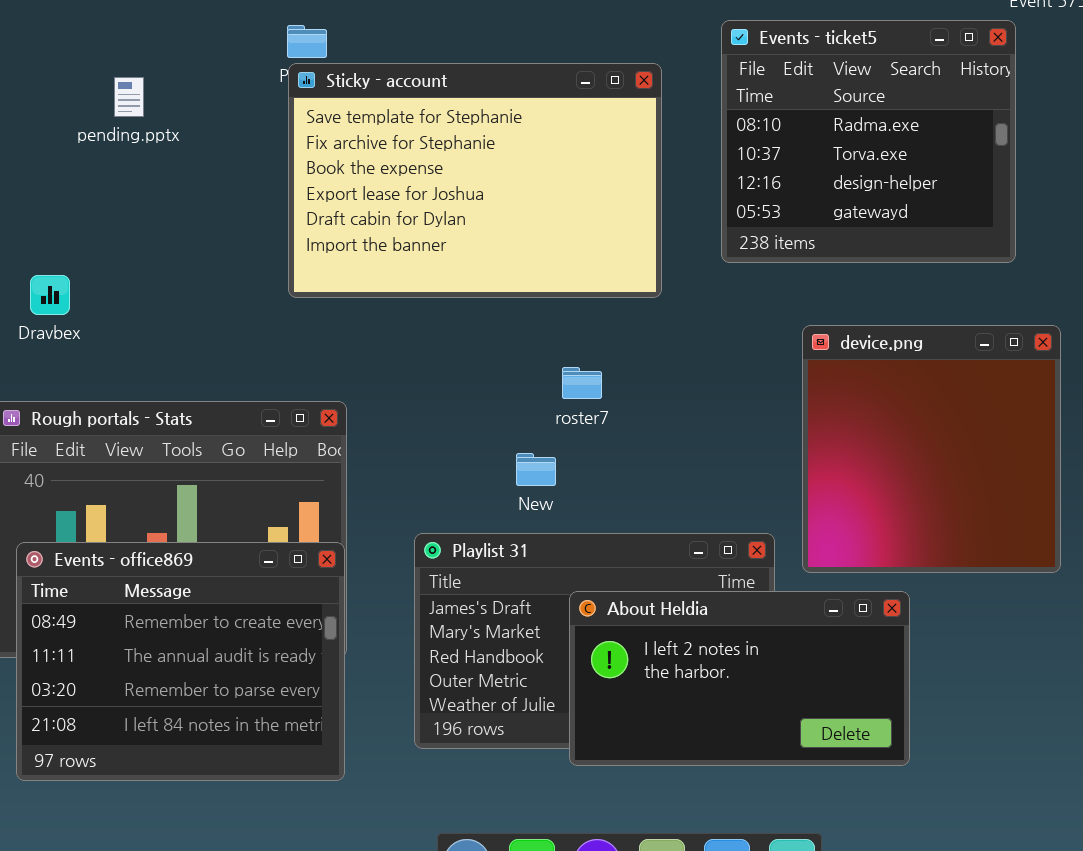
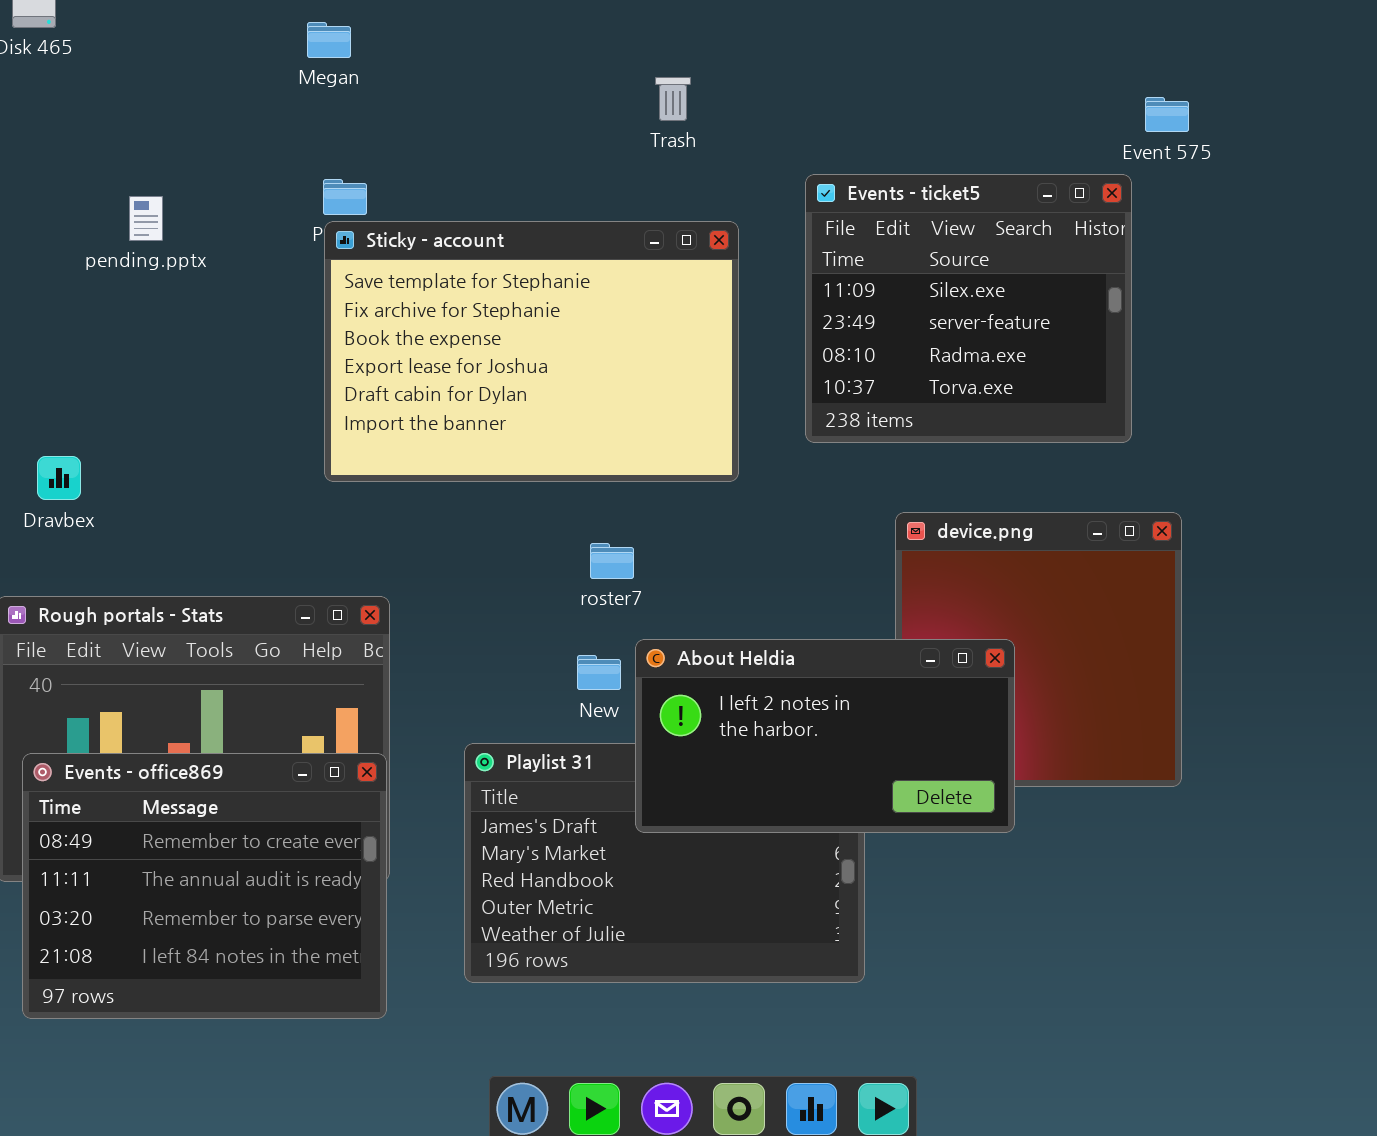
Events - ticket5: [721,20,1016,263] -> [805,174,1132,443], scrolled up 2 rows
pending.pptx: [114,77,144,117] -> [129,196,163,241], moved
roster7: [562,367,602,399] -> [590,543,634,579], moved
About Heldia: [569,591,910,766] -> [635,639,1015,833], moved

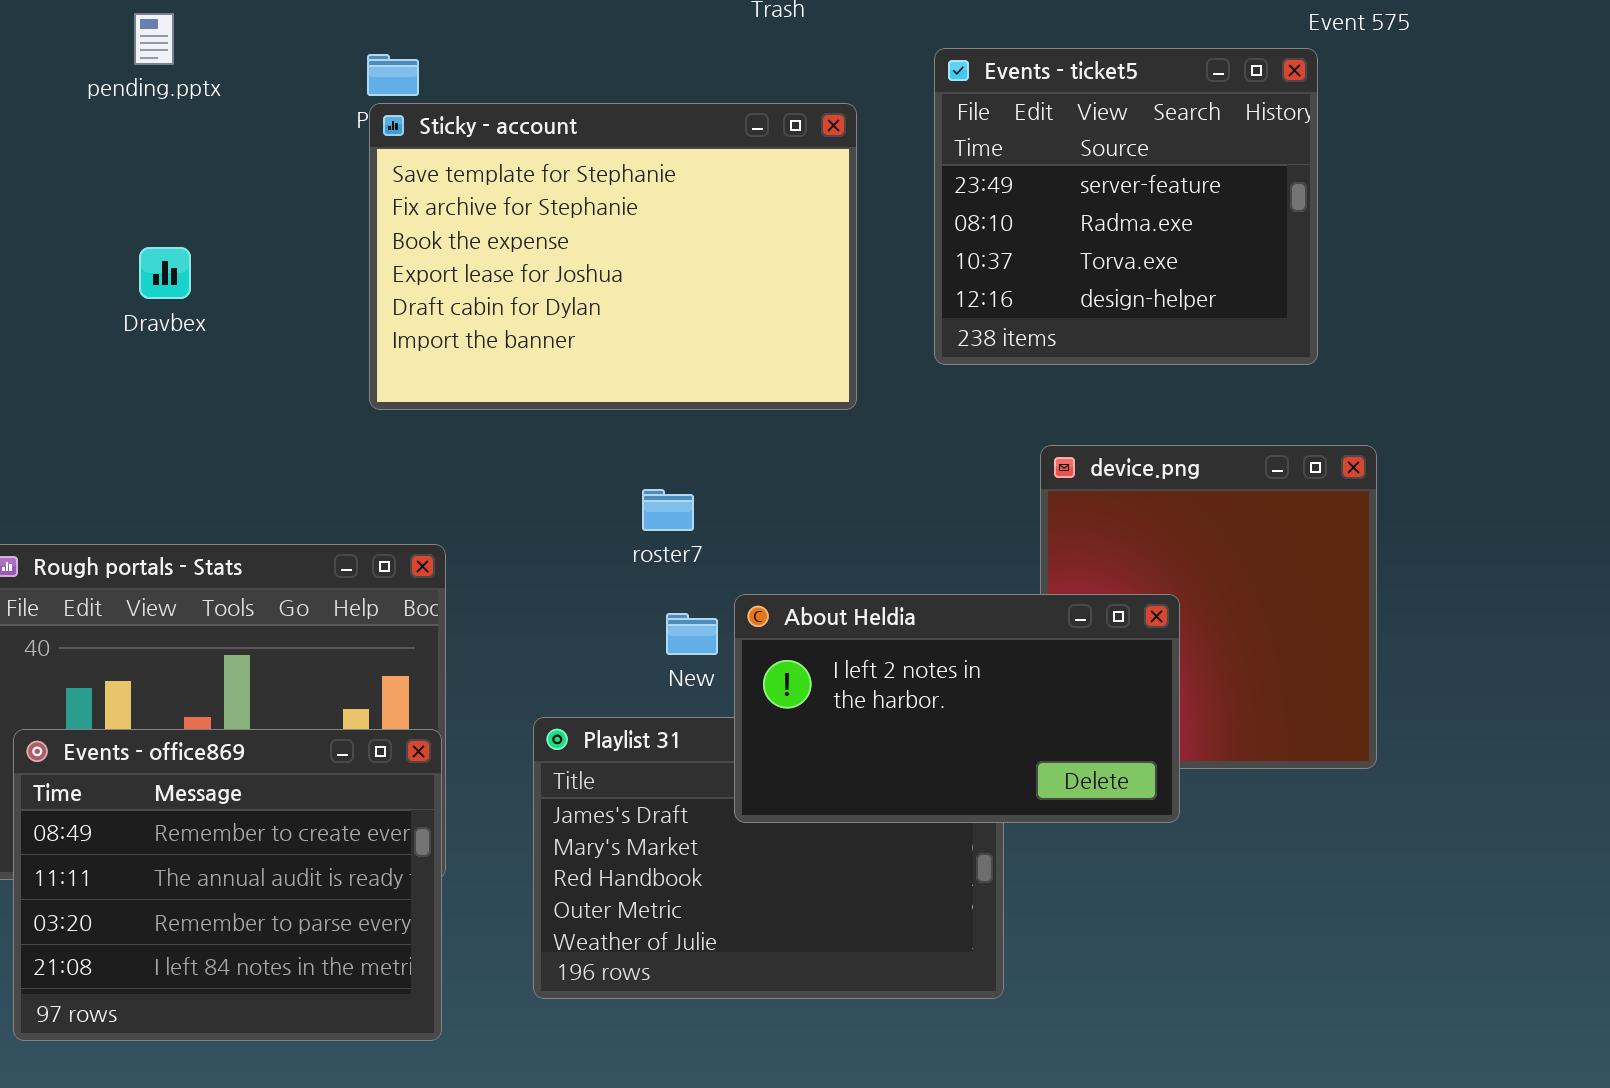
Events - ticket5: [805,174,1132,443] -> [934,48,1318,365], scrolled down 1 row
pending.pptx: [129,196,163,241] -> [134,13,174,65], moved
Dravbex: [37,456,81,500] -> [139,247,191,299], moved
roster7: [590,543,634,579] -> [642,489,694,531], moved

